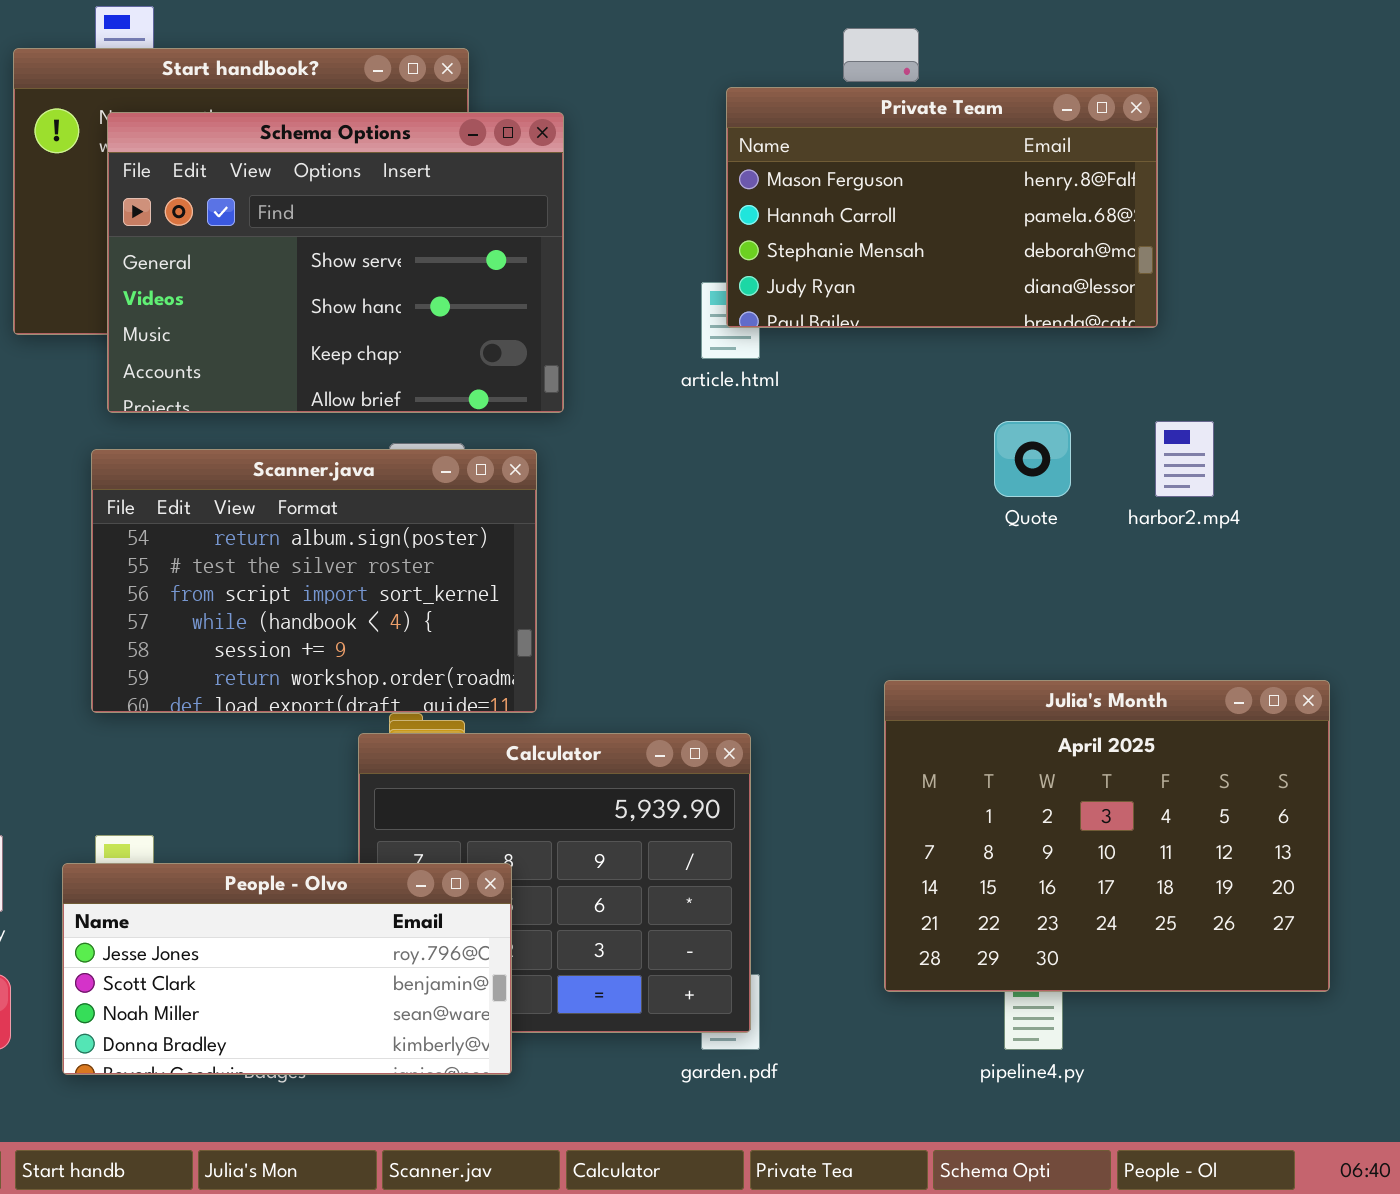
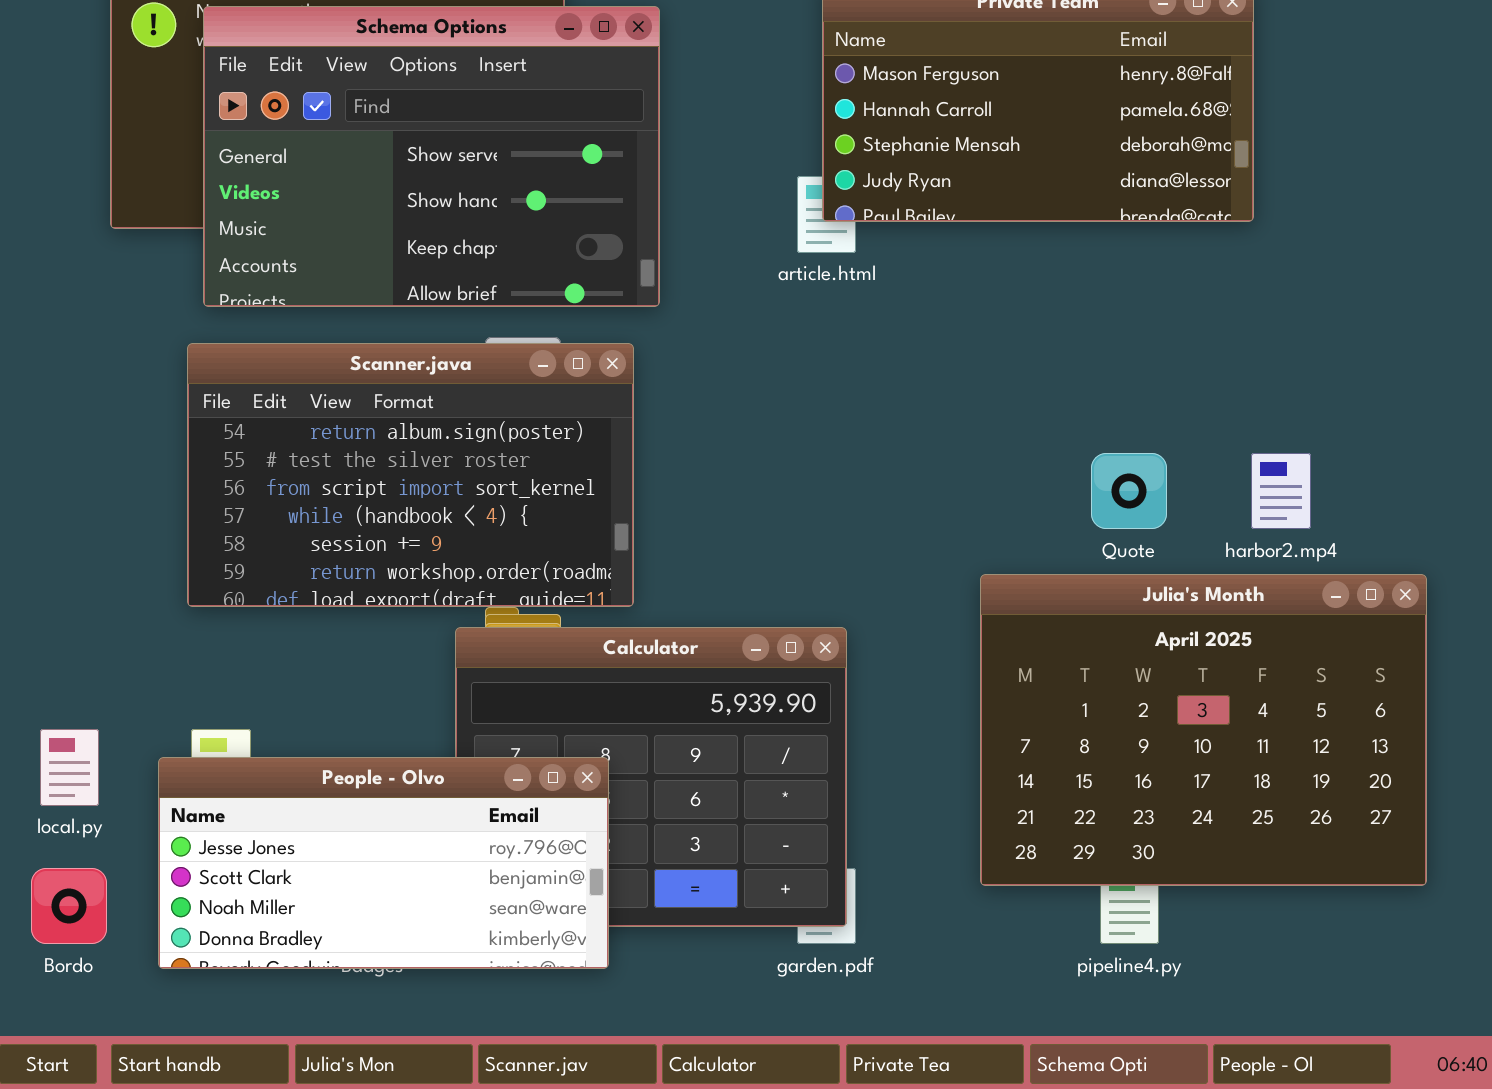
Quote: [994,421,1071,497] -> [1091,453,1167,529], moved
harbor2.mp4: [1155,421,1214,497] -> [1251,453,1311,529], moved

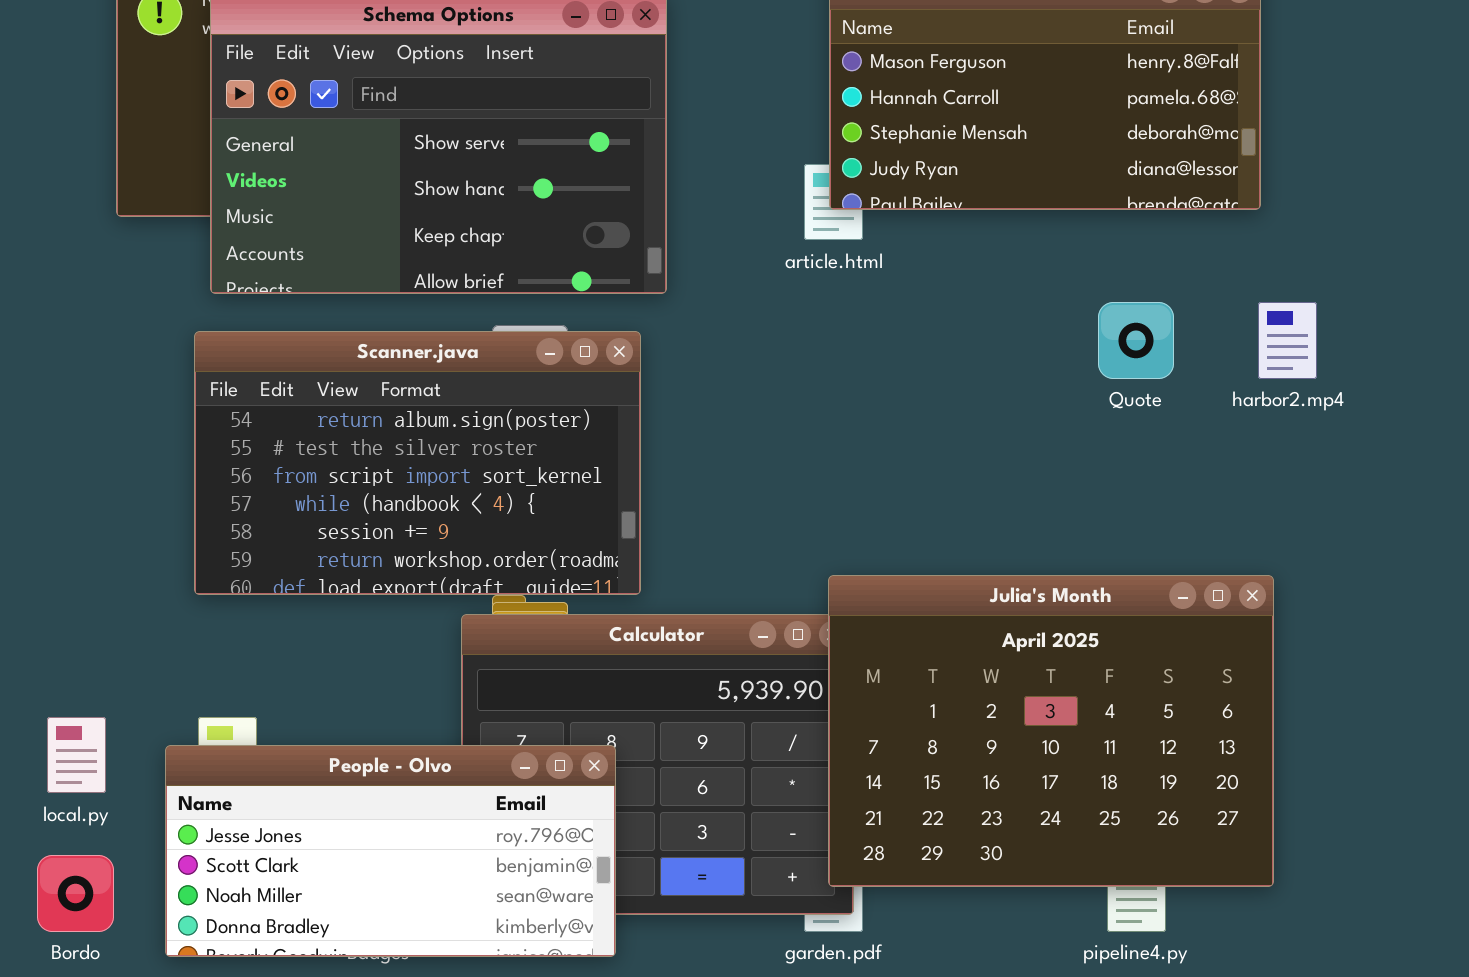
Quote: [1091,453,1167,529] -> [1098,302,1174,379], moved
harbor2.mp4: [1251,453,1311,529] -> [1258,302,1317,379], moved
Julia's Month: [980,574,1427,886] -> [828,575,1274,887], moved

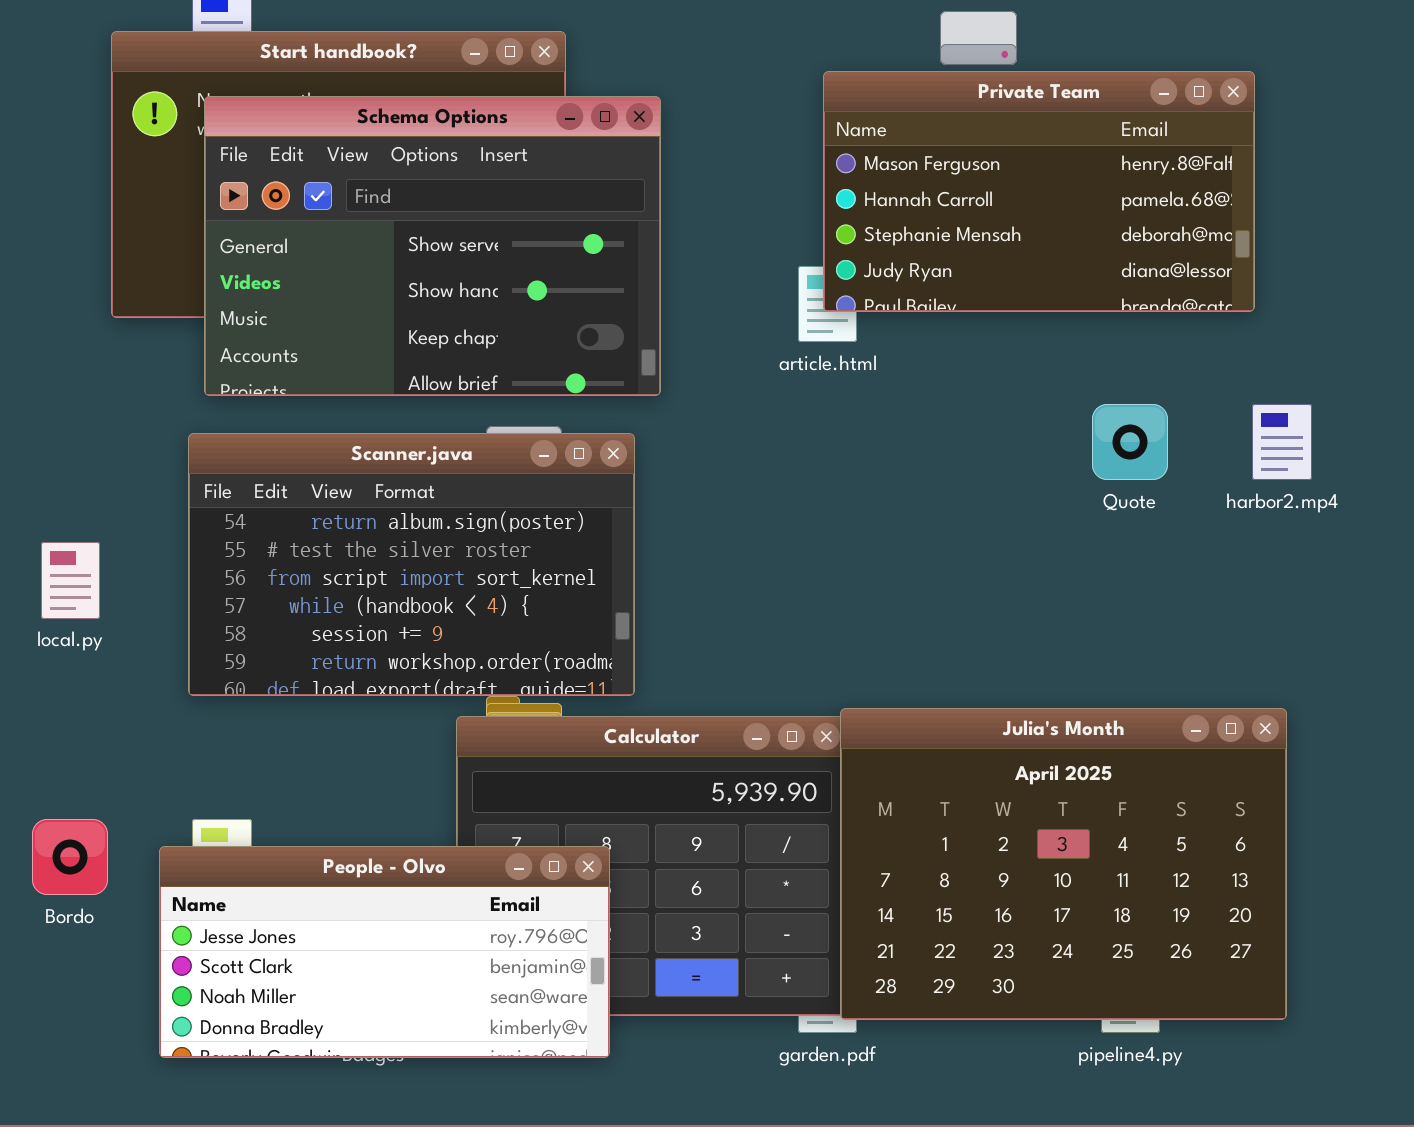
Julia's Month: [828,575,1274,887] -> [840,708,1287,1020], moved
local.py: [47,717,106,793] -> [41,542,100,619], moved
Bordo: [37,855,114,932] -> [32,819,108,895], moved

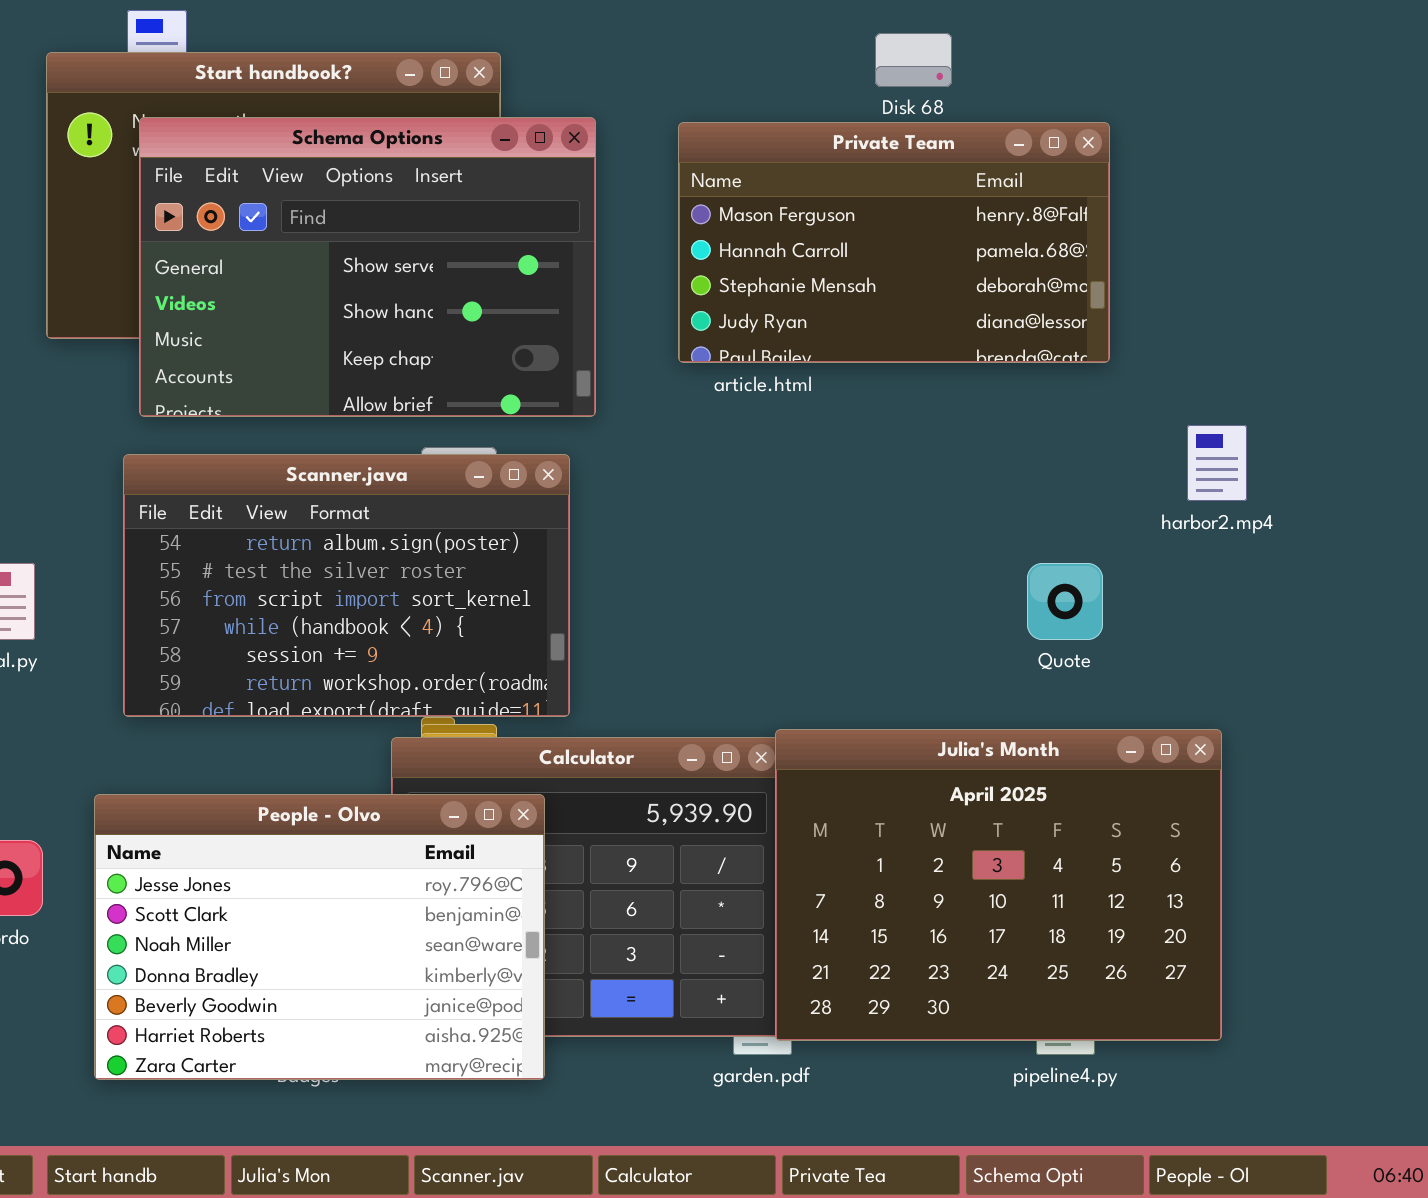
Private Team: [823,71,1255,312] -> [678,122,1110,363], moved
Quote: [1092,404,1168,480] -> [1027,563,1103,640], moved
People - Olvo: [159,846,610,1058] -> [94,794,545,1080], resized

